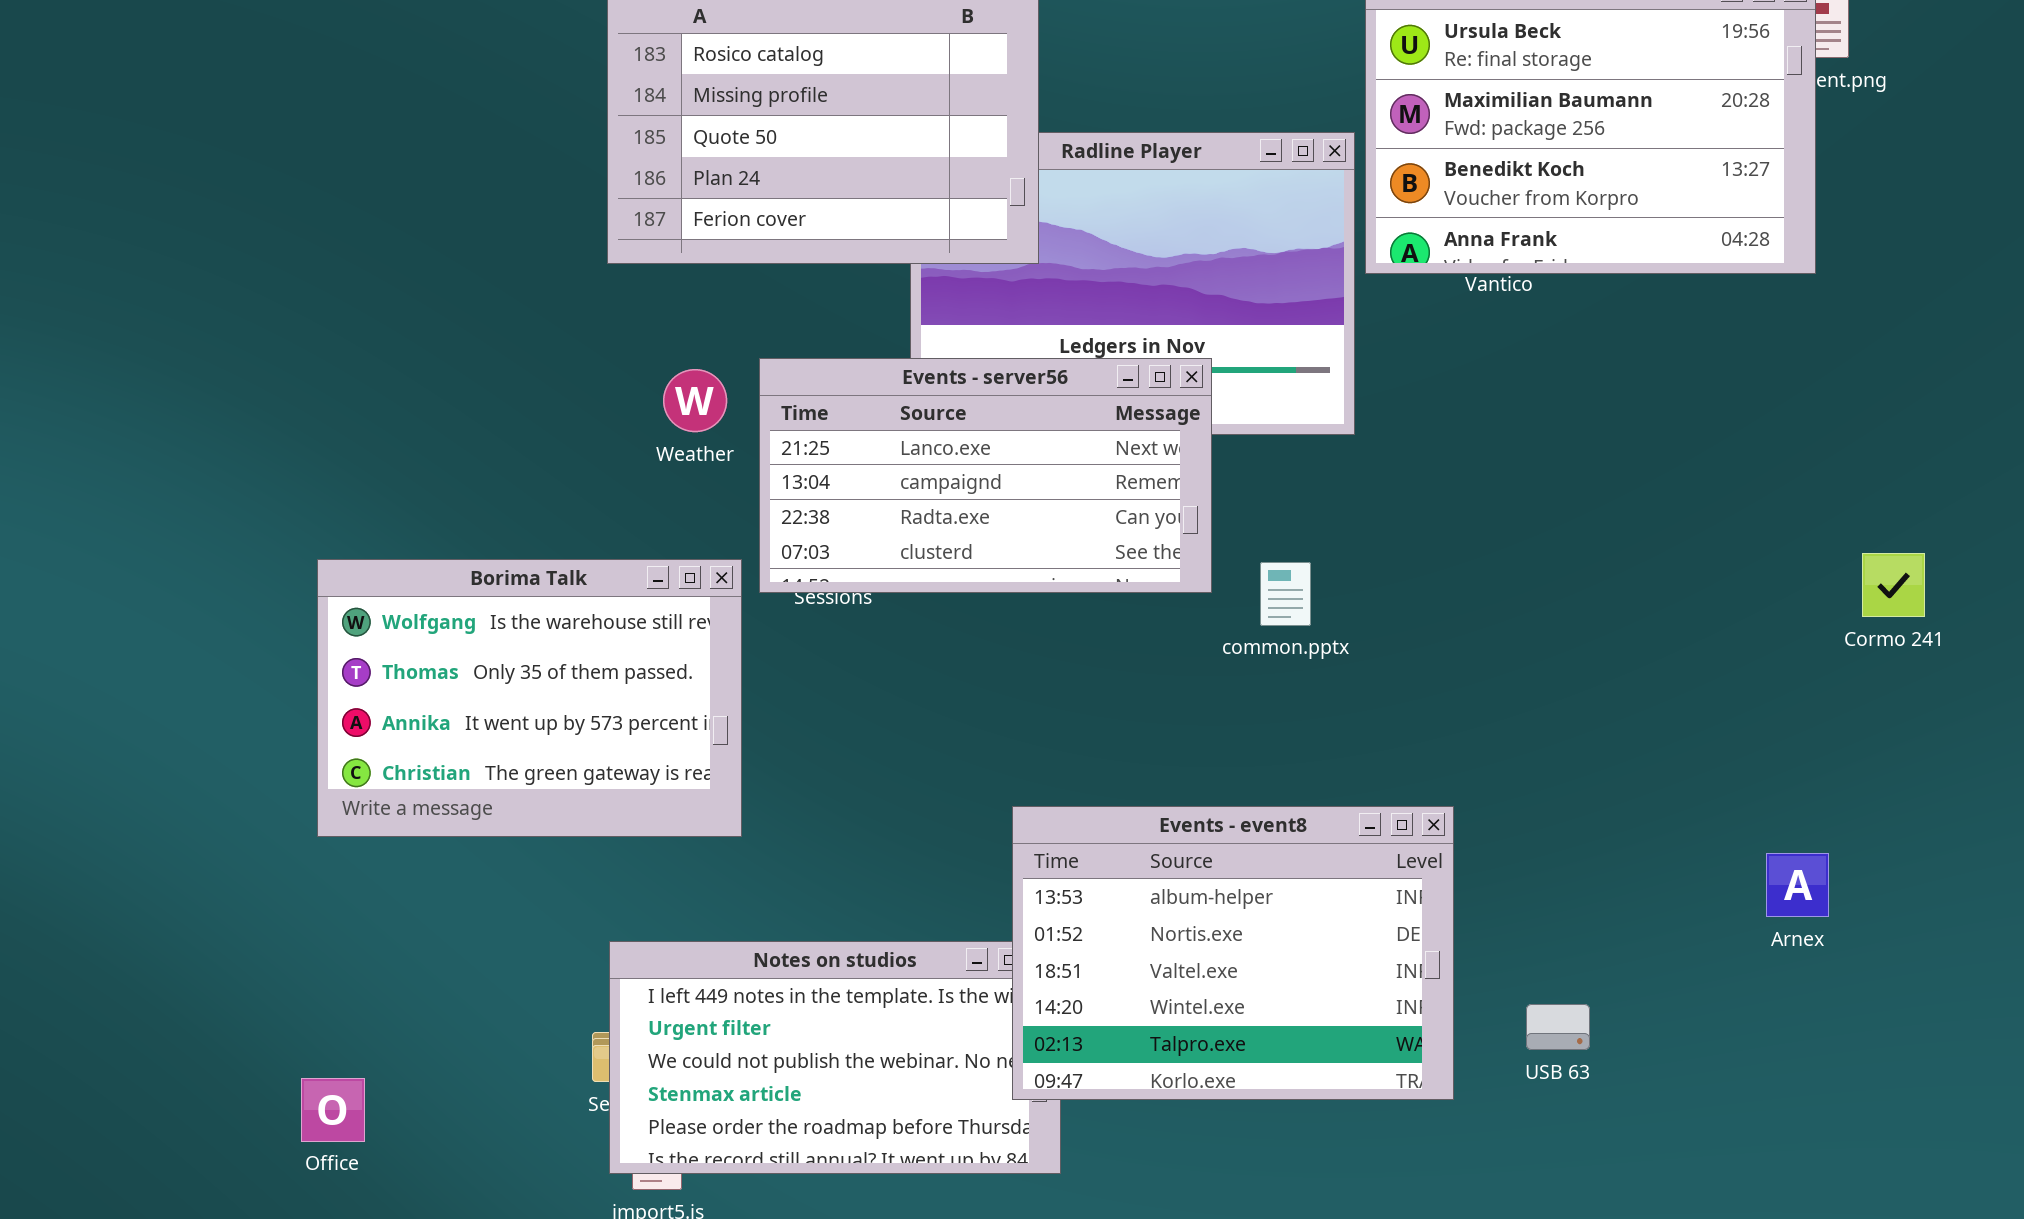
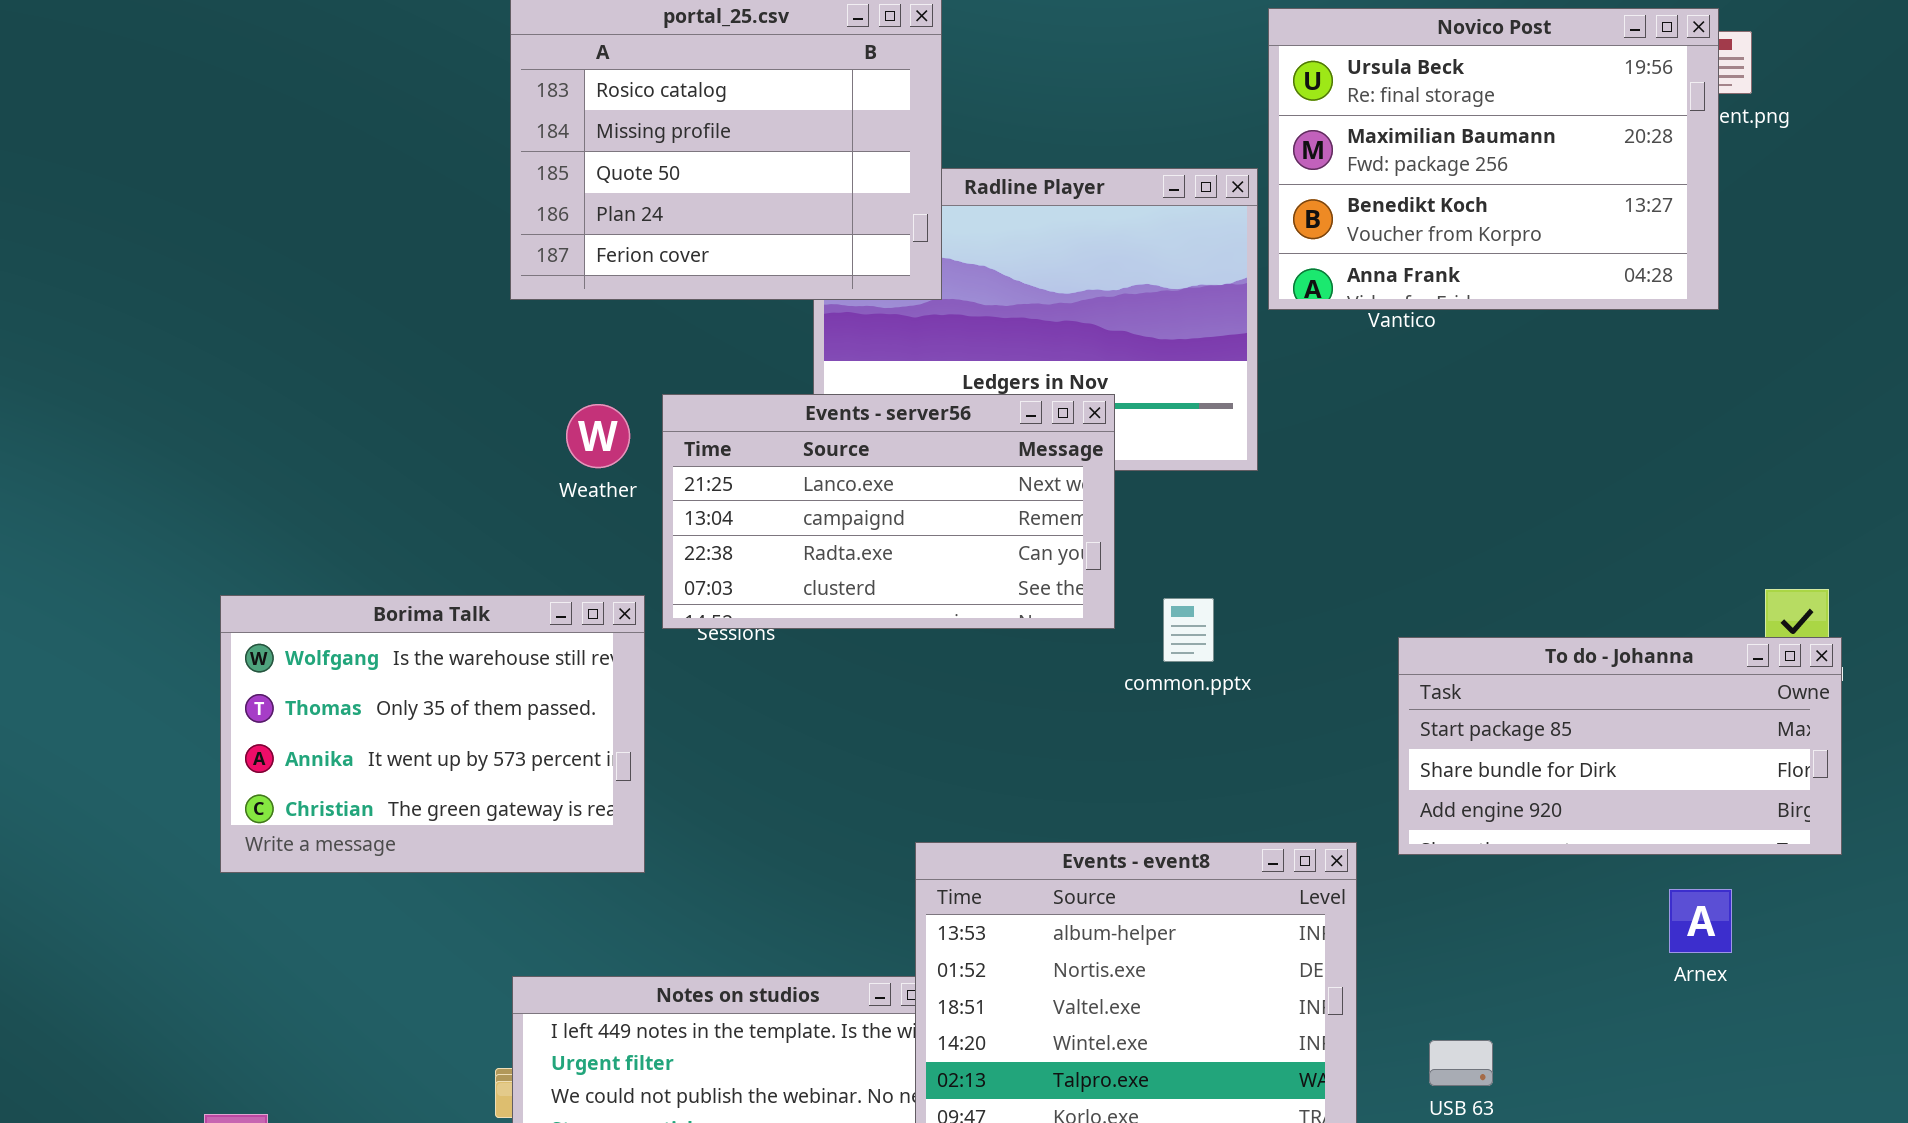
To do - Johanna: none -> [1398,637,1842,855], opened

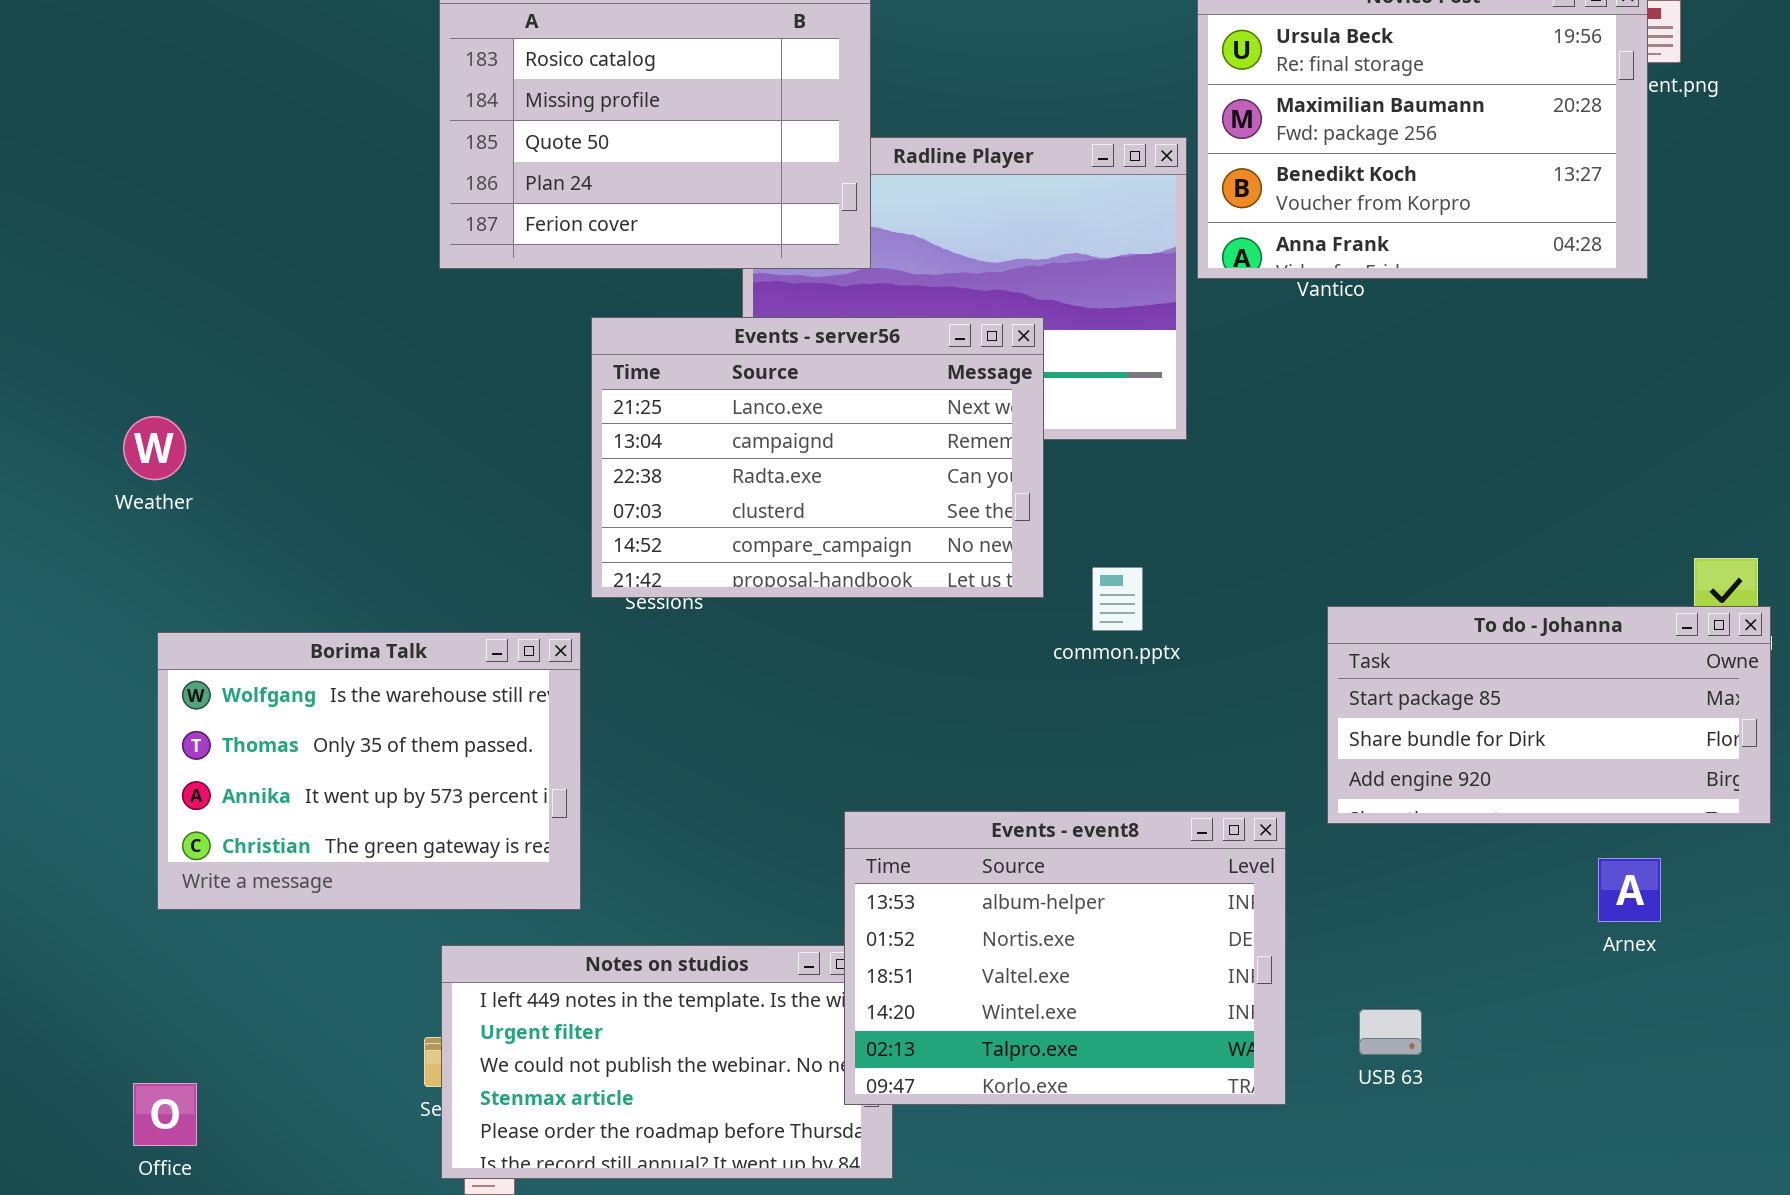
Events - server56: [662,394,1115,629] -> [591,317,1044,598], resized
Weather: [566,404,630,468] -> [123,416,186,480], moved
Borima Talk: [220,595,645,873] -> [157,632,581,910], moved

